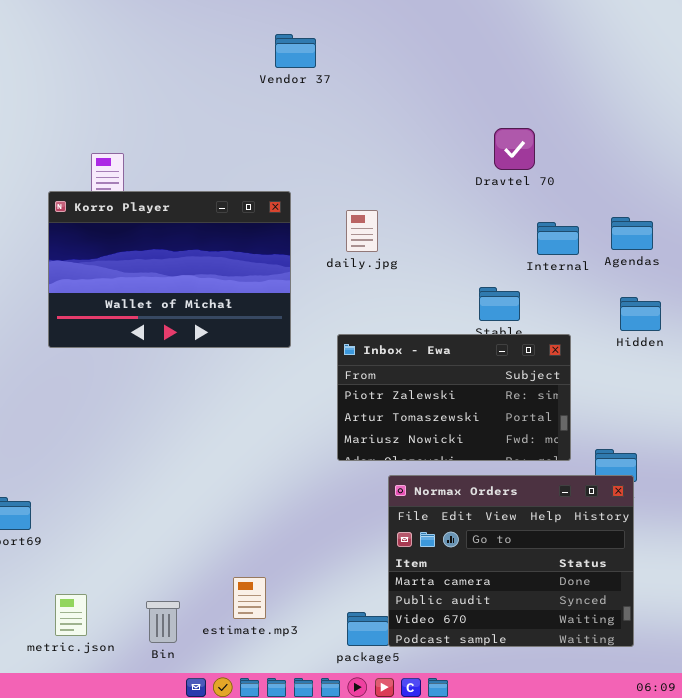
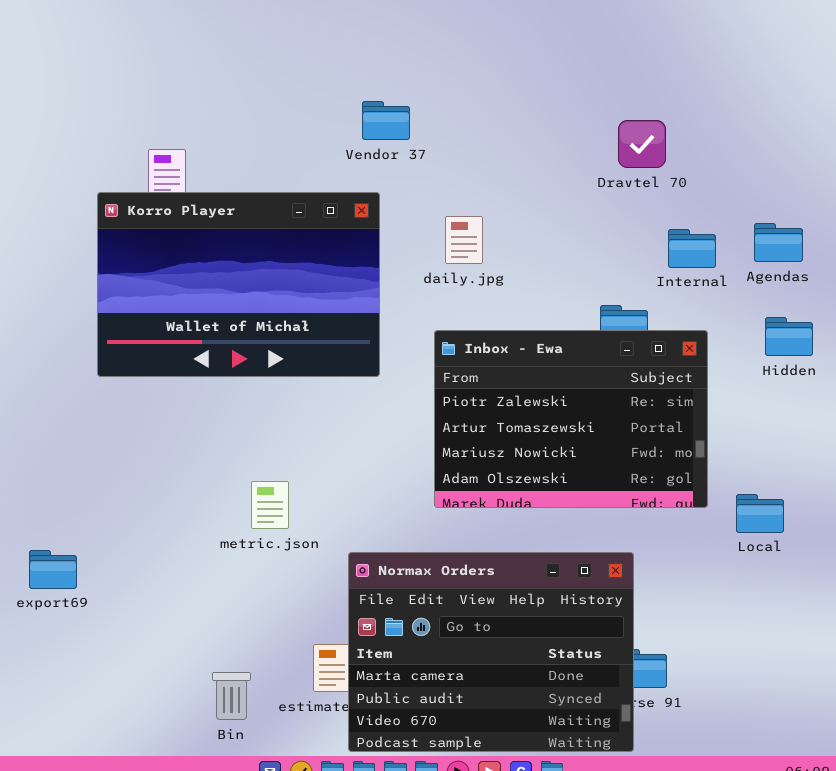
Vendor 37: [275,34,316,68] -> [362,101,410,140], moved
Inbox - Ewa: [337,334,571,461] -> [434,330,708,508], resized
Normax Orders: [388,475,634,647] -> [348,552,634,752], moved
metric.json: [55,594,87,636] -> [251,481,289,529], moved

